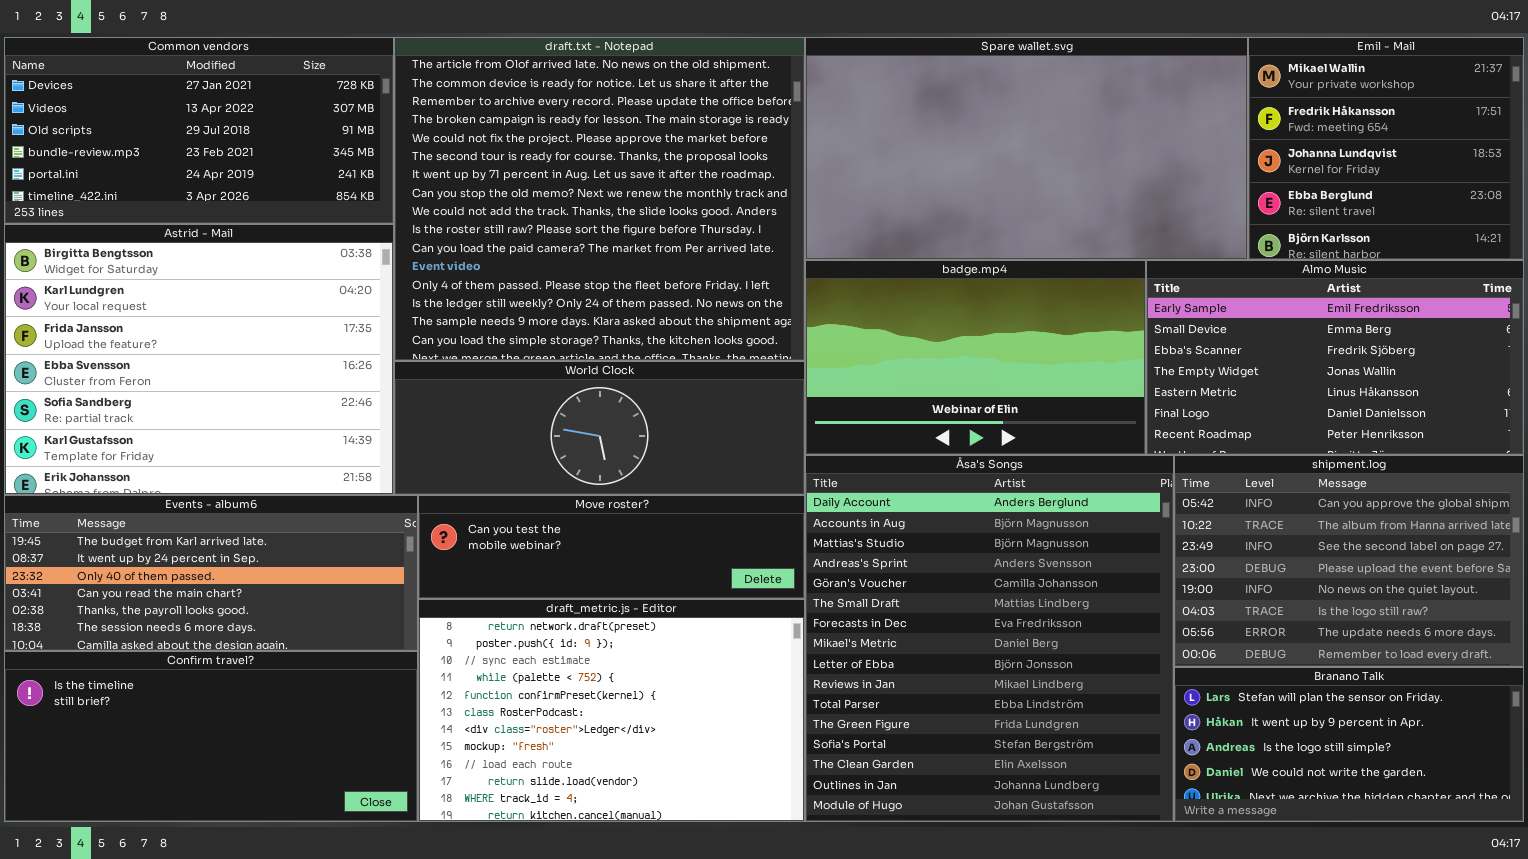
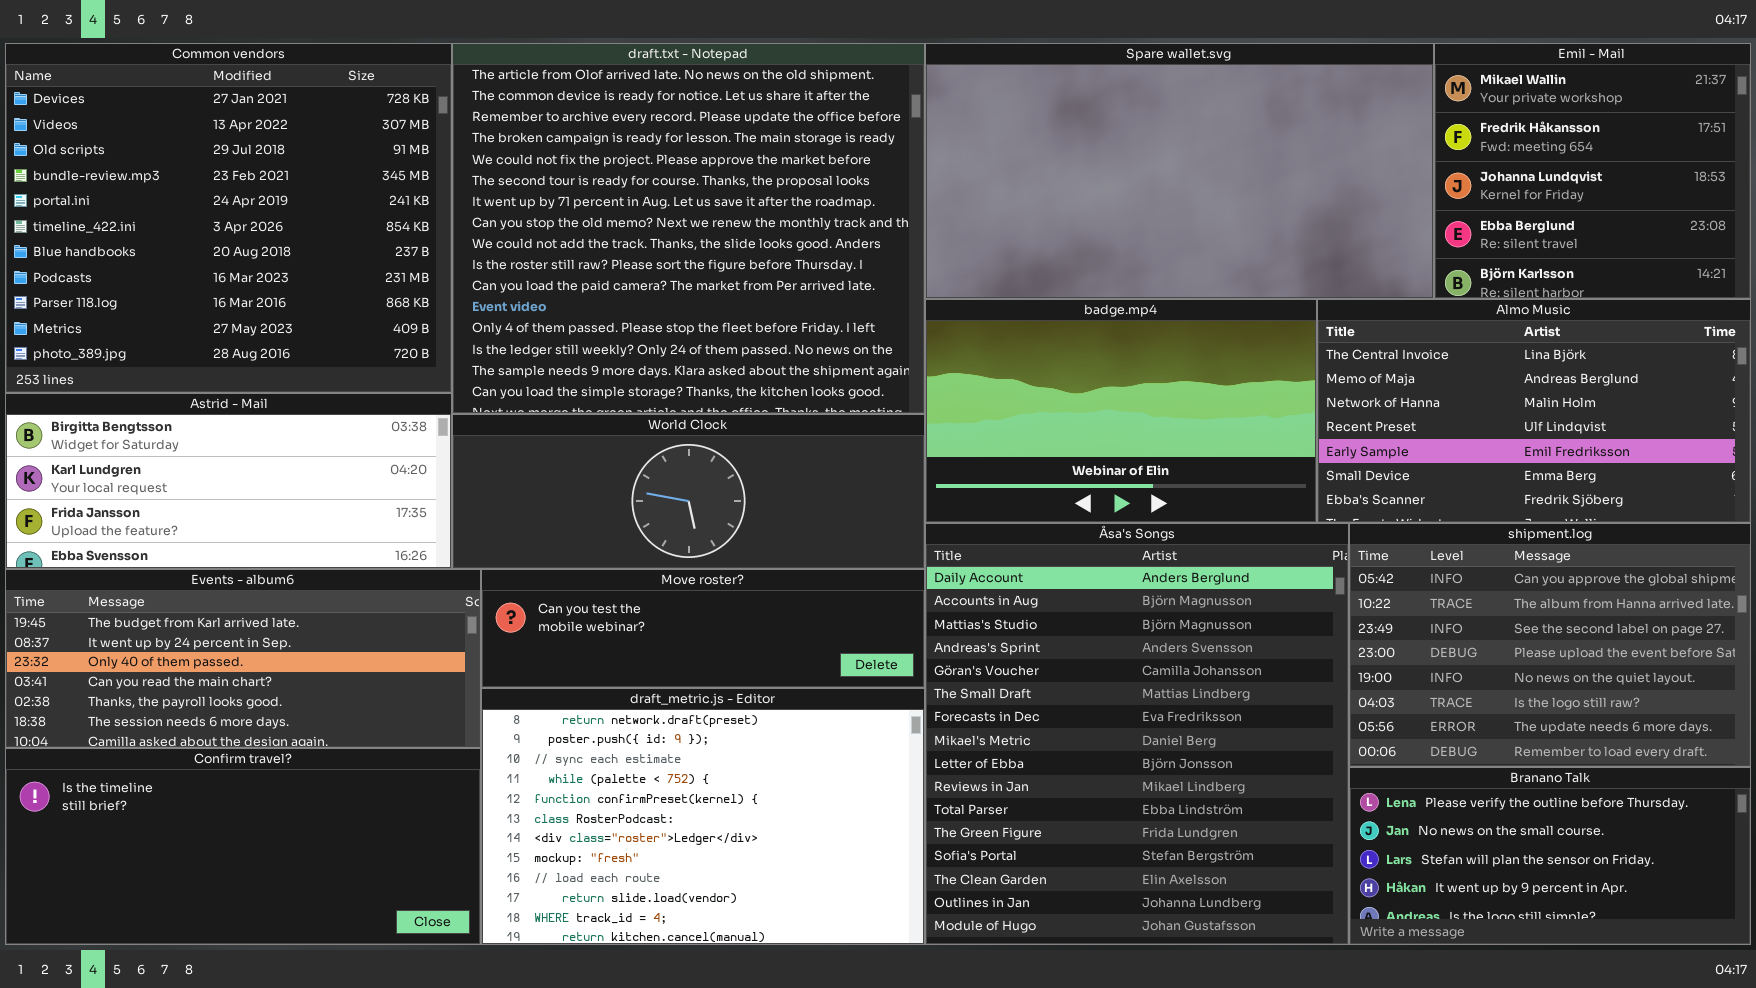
Common vendors: [4,37,394,224] -> [5,43,452,393], resized
Astrid - Mail: [4,224,394,495] -> [5,393,452,569], resized
Almo Music: [1146,260,1524,455] -> [1317,299,1751,523], scrolled up 4 rows
Branano Talk: [1174,667,1524,822] -> [1349,767,1751,945], scrolled up 2 rows

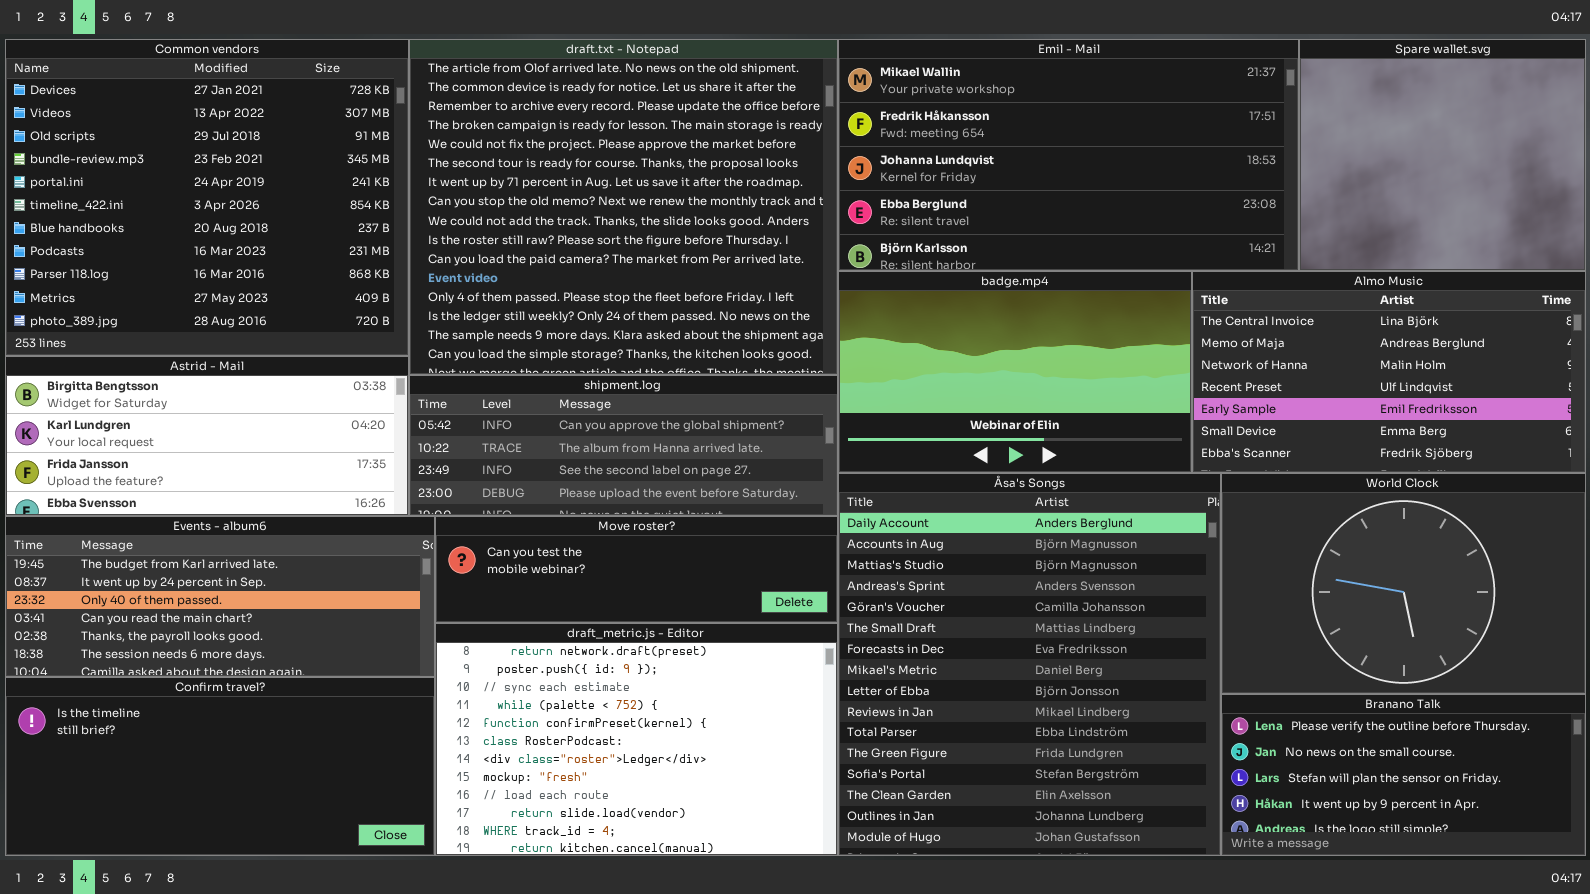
Spare wallet.svg: [925,43,1434,299] -> [1299,39,1586,271], moved, resized
Emil - Mail: [1434,43,1751,299] -> [838,39,1299,271], moved, resized
World Clock: [452,414,925,569] -> [1221,473,1586,694], moved, resized
shipment.log: [1349,523,1751,767] -> [409,375,838,516], moved, resized

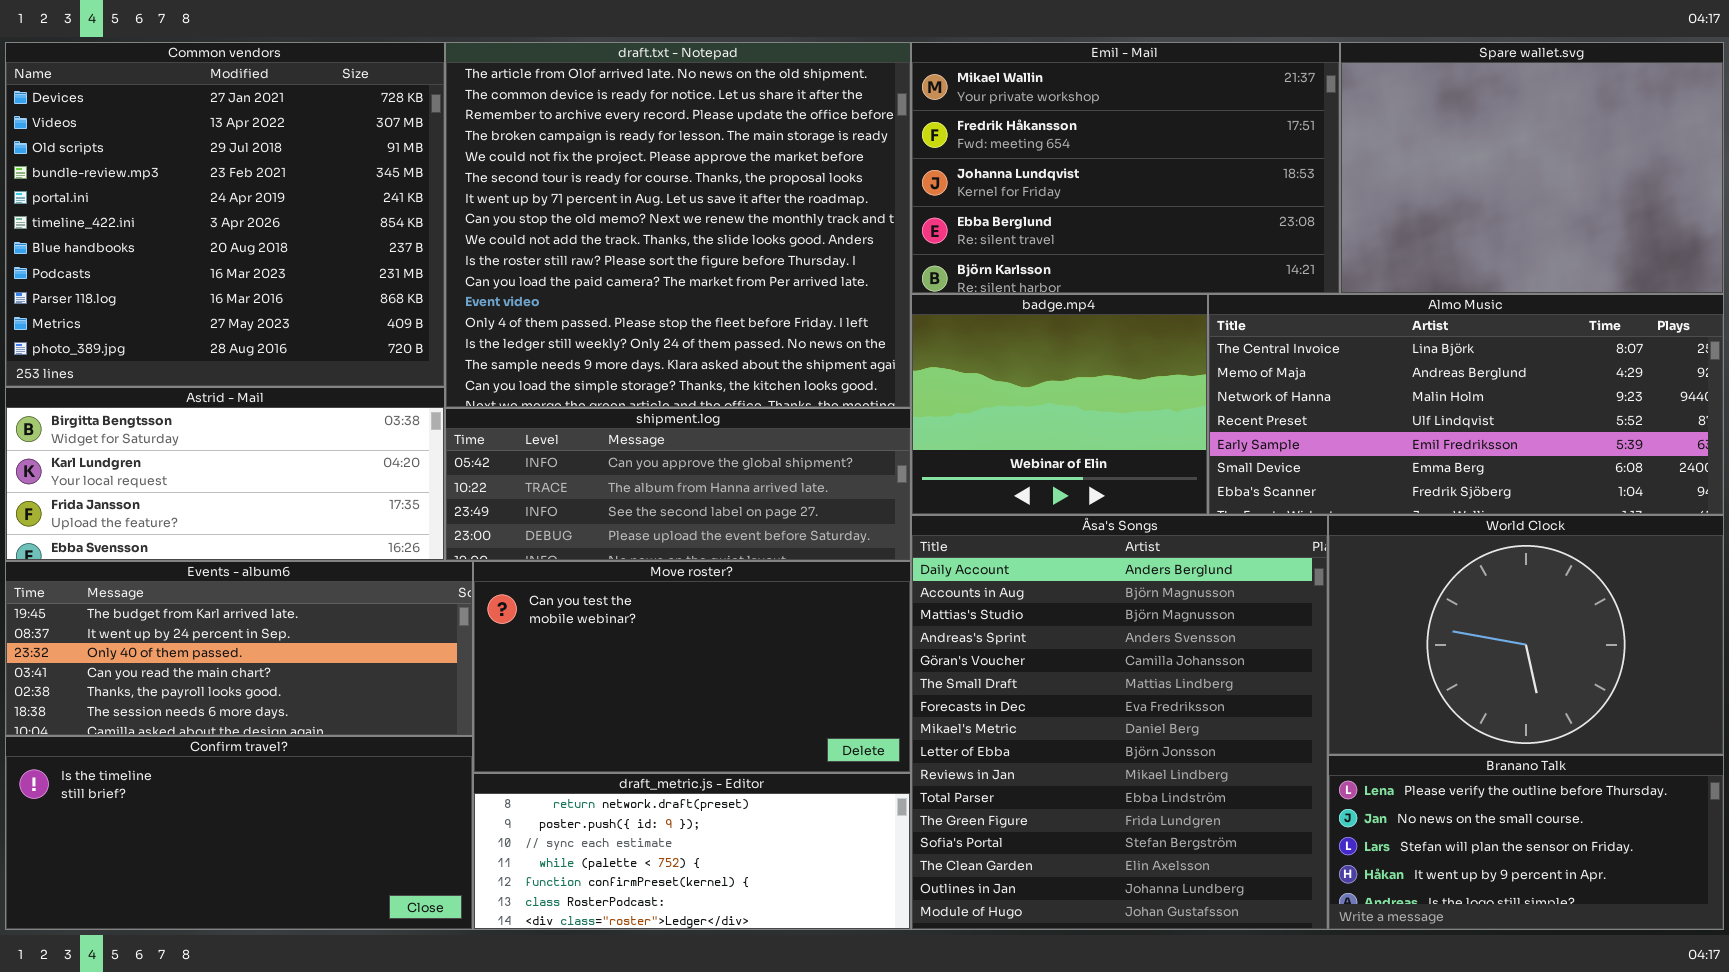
Emil - Mail: [838,39,1299,271] -> [911,42,1340,294], resized
Spare wallet.svg: [1299,39,1586,271] -> [1340,42,1724,294], resized
badge.mp4: [838,271,1192,473] -> [911,294,1208,515], resized
Almo Music: [1192,271,1586,473] -> [1208,294,1724,515], resized
Move roster?: [435,516,838,623] -> [473,561,911,773], resized
draft_metric.js - Editor: [435,623,838,856] -> [473,773,911,930], resized

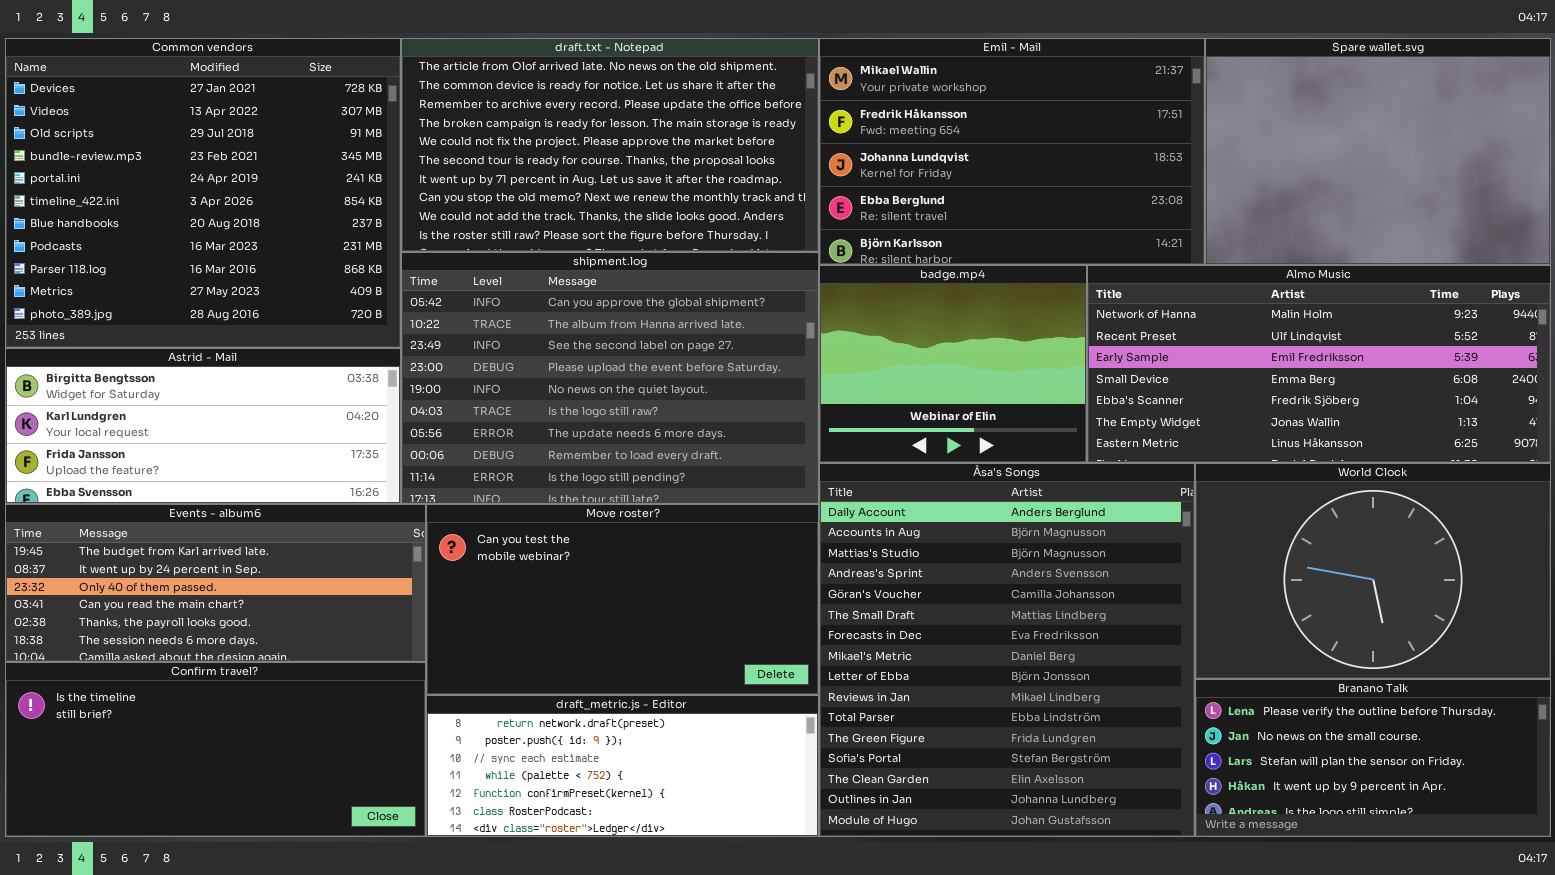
draft.txt - Notepad: [445,42,911,408] -> [401,38,819,252], resized
Almo Music: [1208,294,1724,515] -> [1087,265,1551,463], scrolled down 2 rows
shipment.log: [445,408,911,561] -> [401,252,819,504], resized

